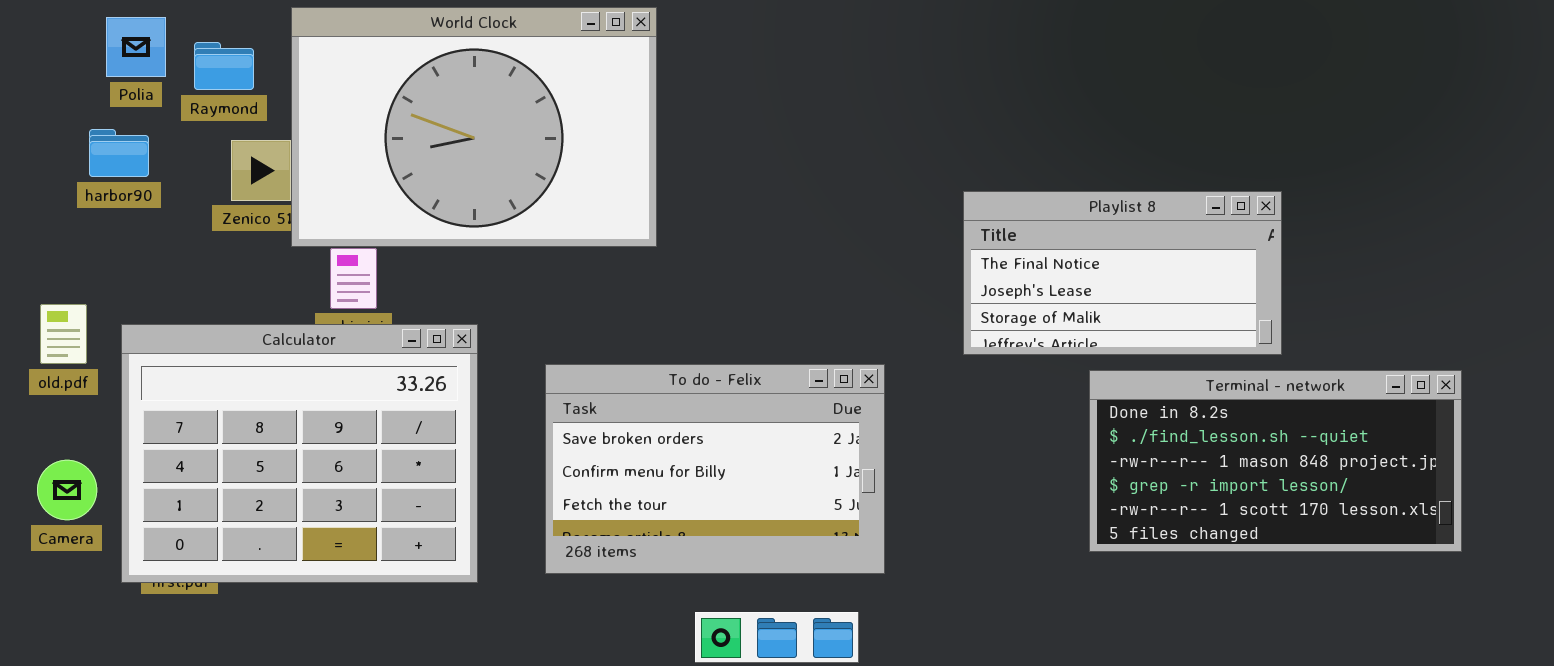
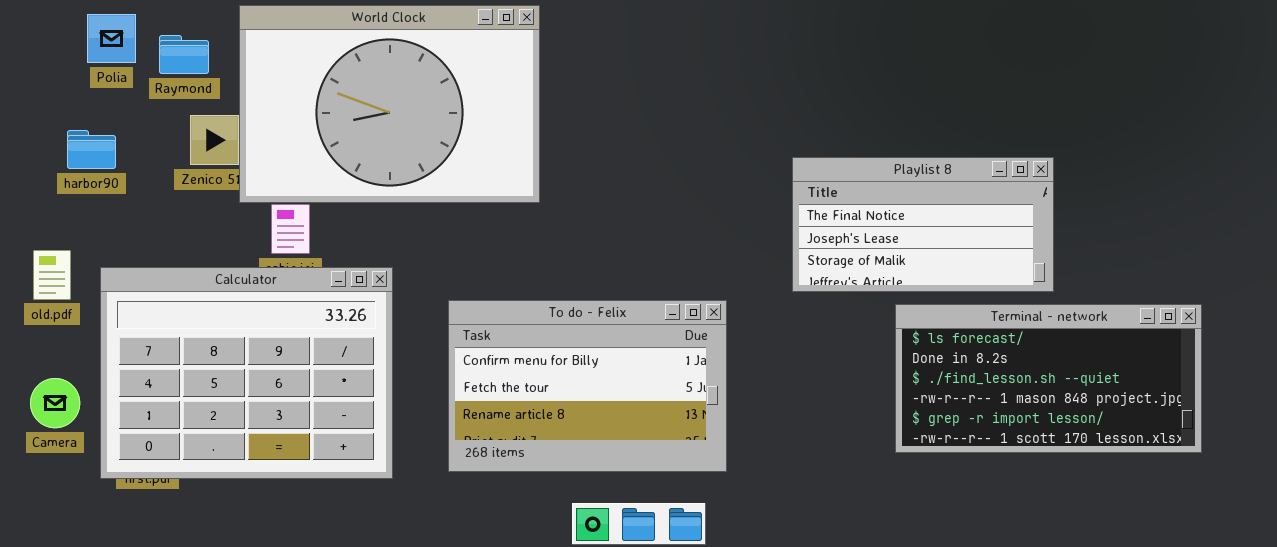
harbor90: [89,129,149,177] -> [67,130,116,169], moved
To do - Felix: [545,364,885,574] -> [448,300,727,472], scrolled down 1 row
Terminal - network: [1089,370,1462,552] -> [895,304,1202,453], scrolled up 1 row

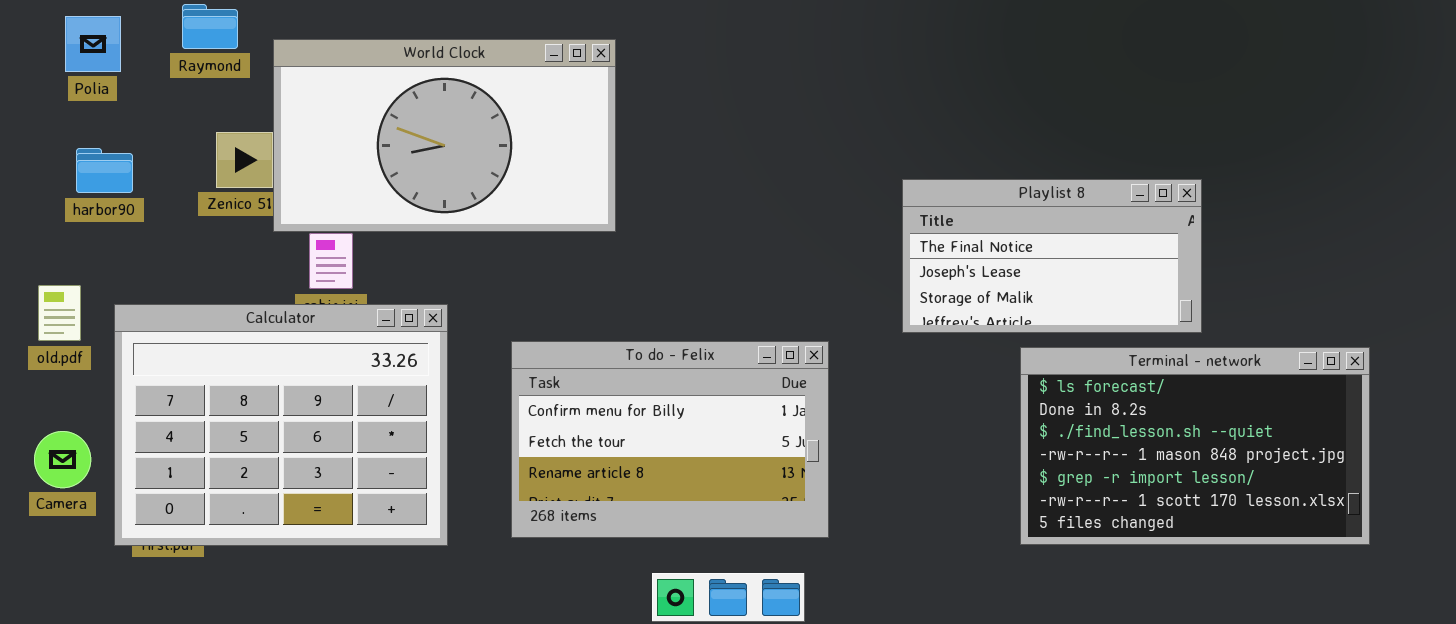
World Clock: [239,5,540,203] -> [273,39,616,232], resized
Polia: [87,14,136,63] -> [65,16,121,72], moved
Raymond: [159,35,209,74] -> [182,4,238,49], moved
Terminal - network: [895,304,1202,453] -> [1020,347,1370,545], resized

